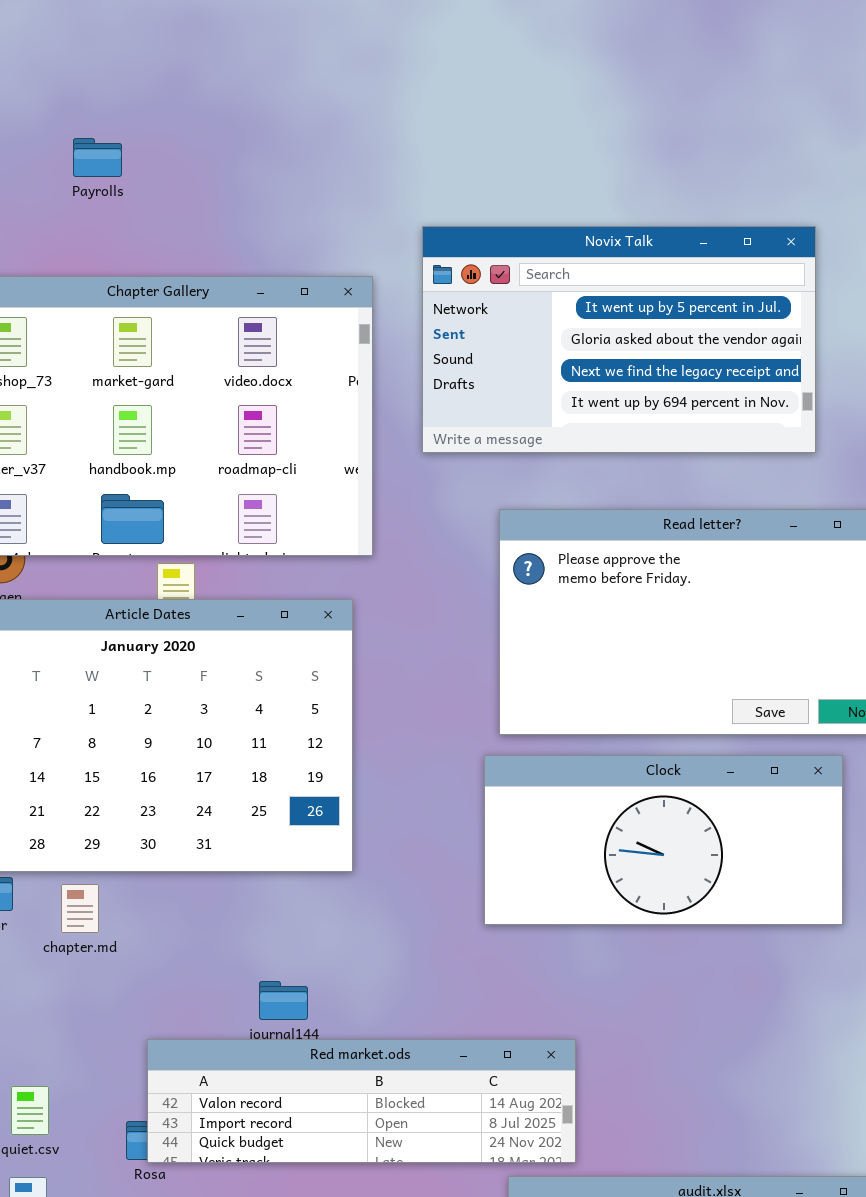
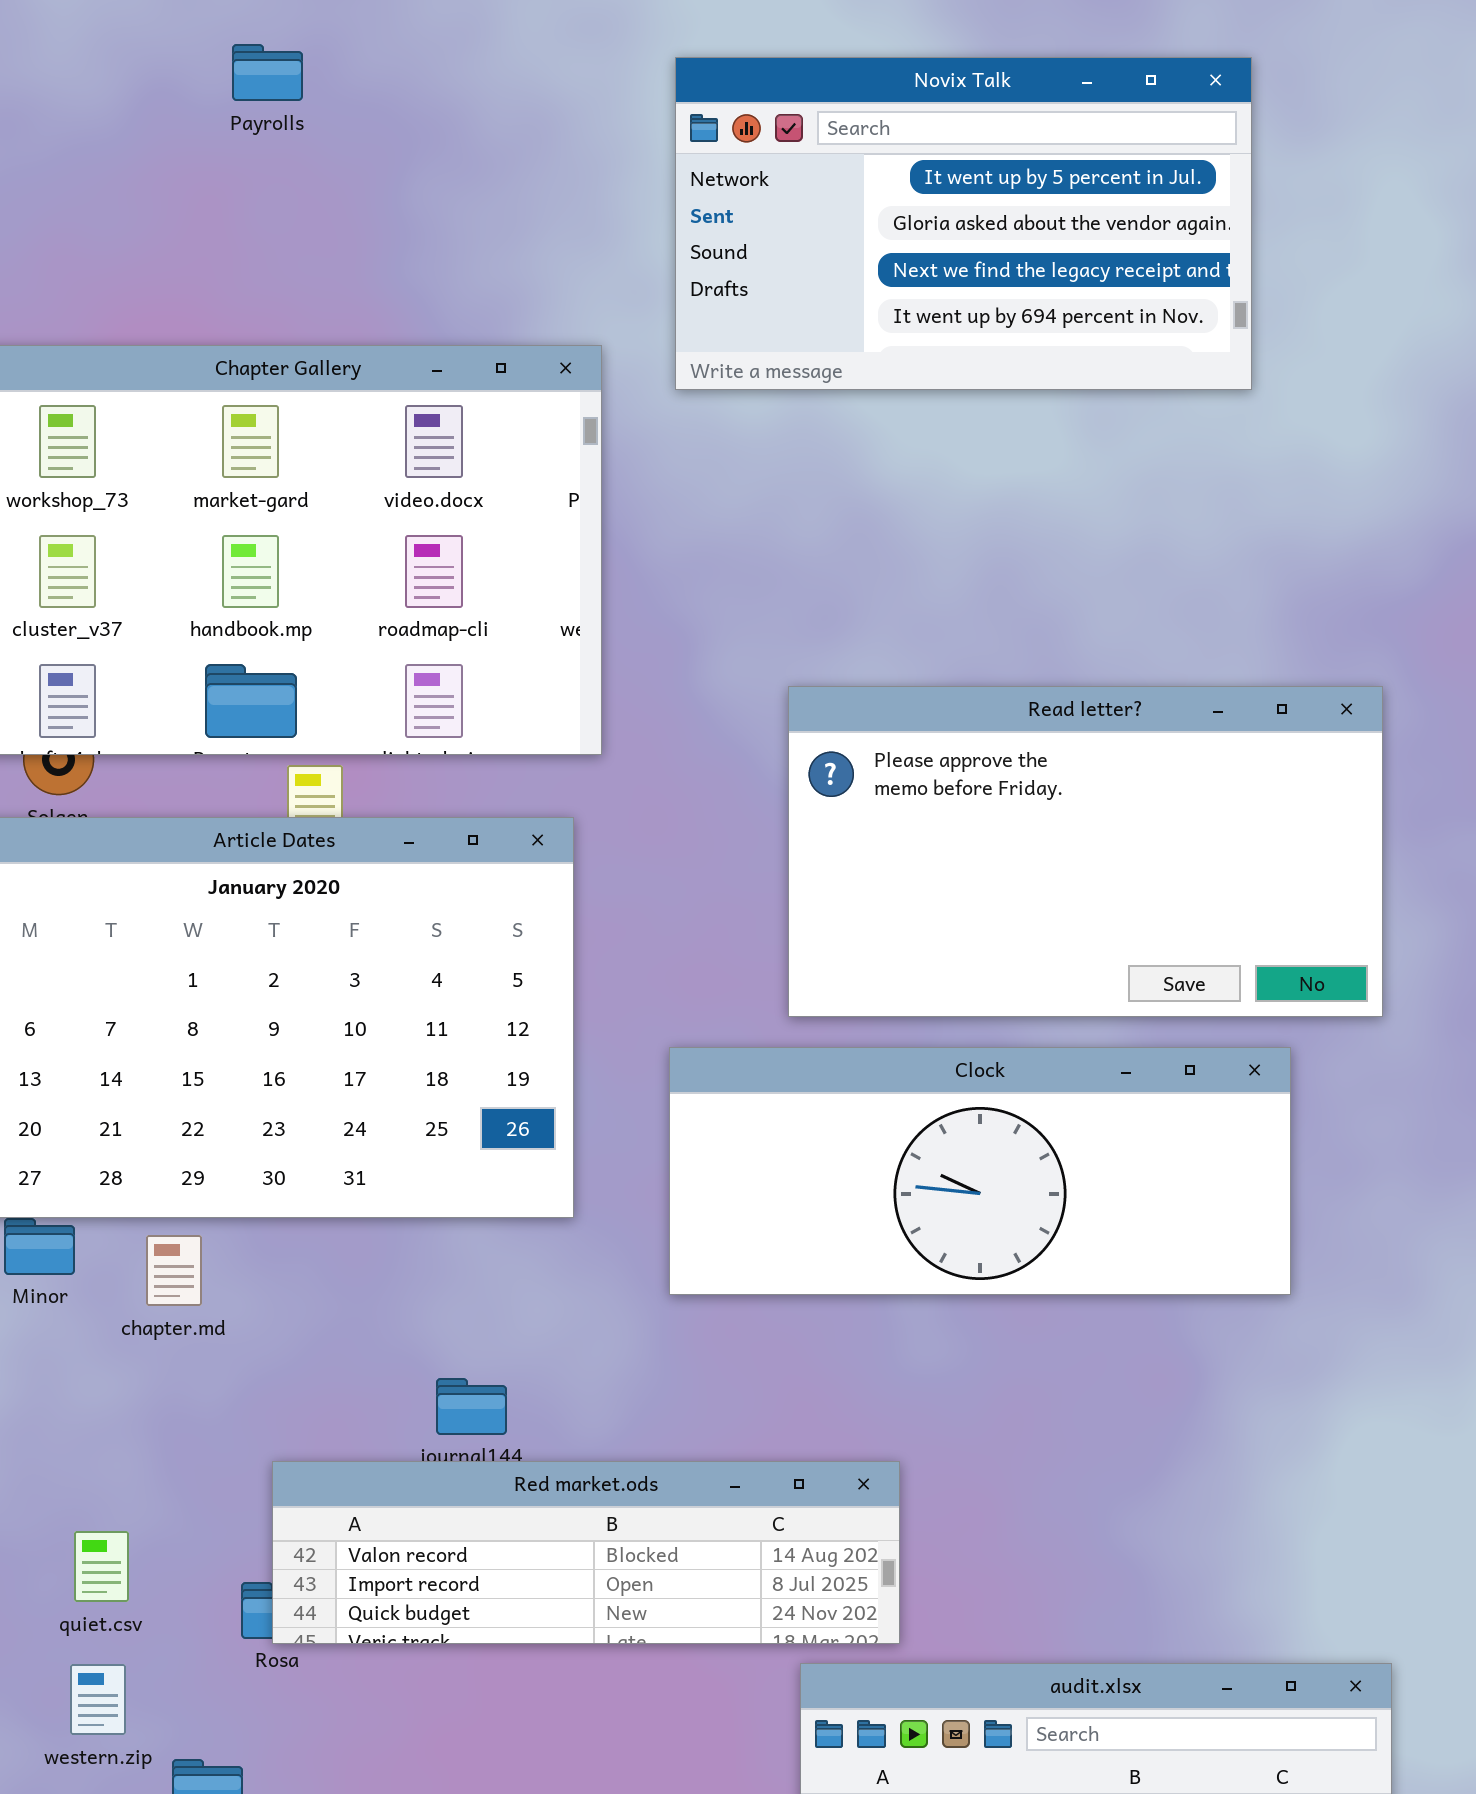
Payrolls: [73,138,122,177] -> [232,44,303,101], moved
Novix Talk: [422,226,816,453] -> [675,57,1252,390], moved
Clock: [484,755,843,925] -> [669,1047,1291,1295], resized

